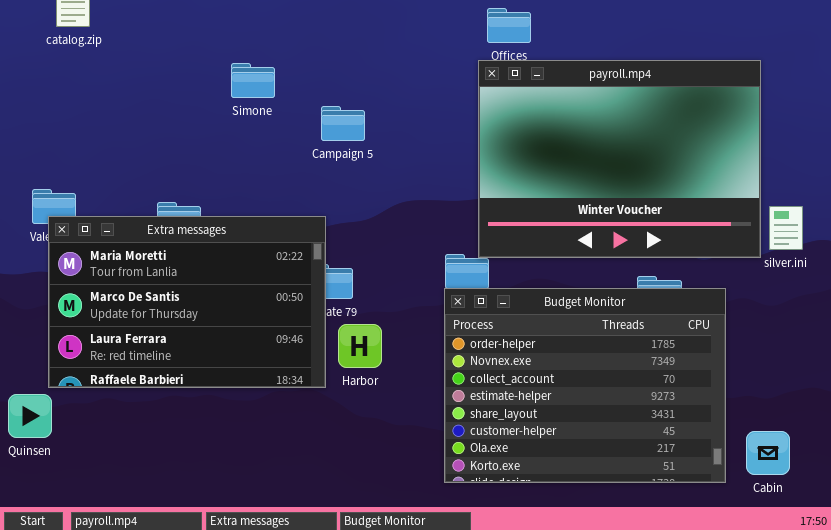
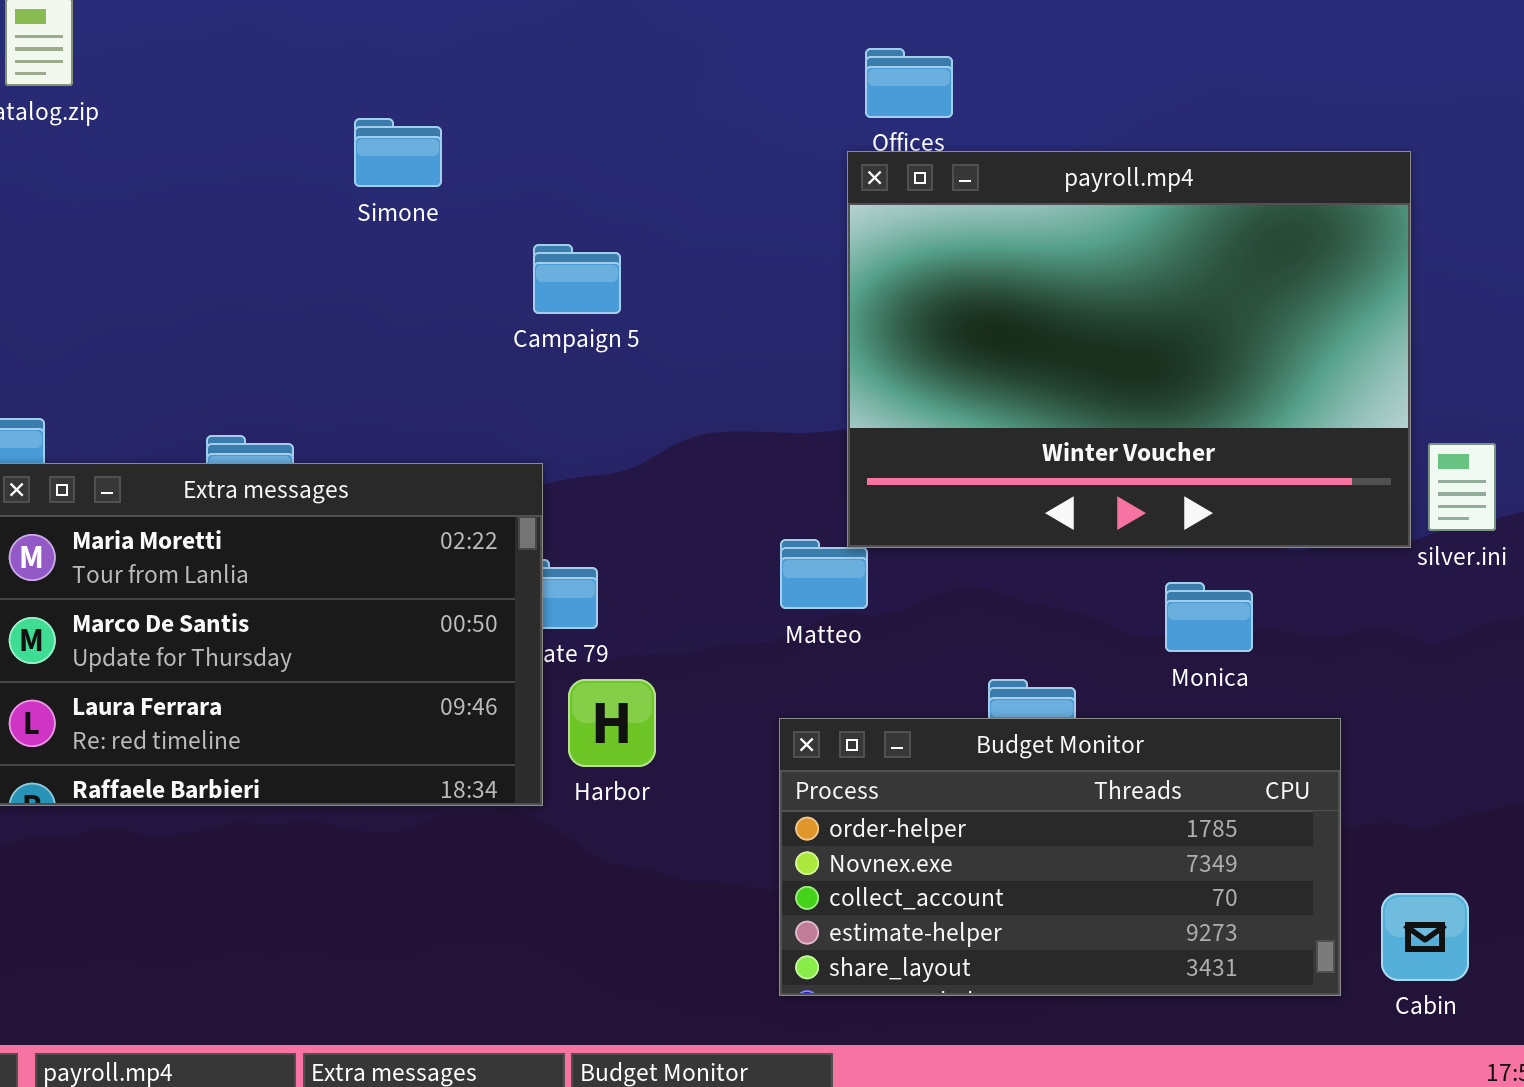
Simone: [231,63,275,98] -> [354,118,442,187], moved
Budget Monitor: [444,288,726,483] -> [779,718,1341,996], resized

